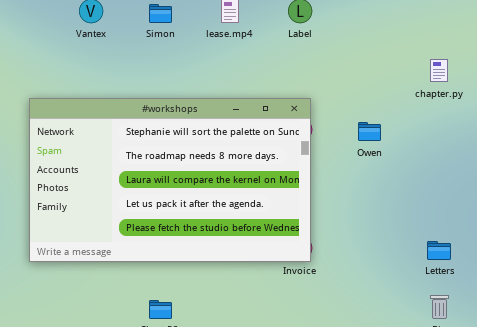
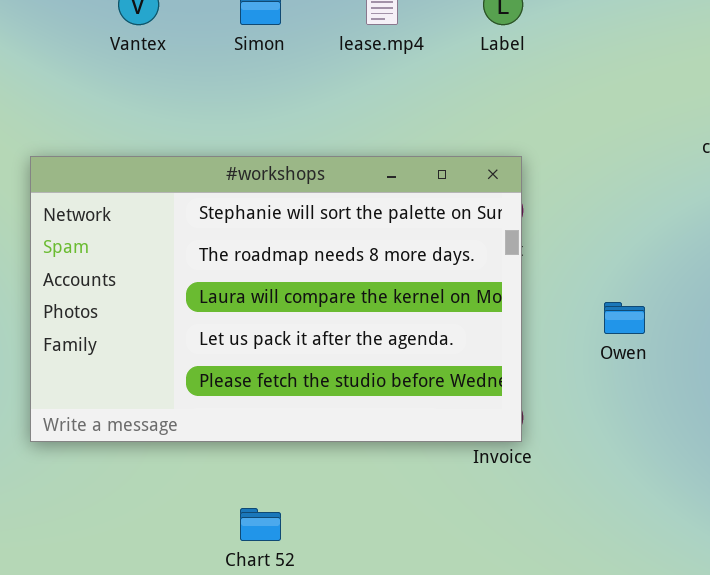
Owen: [358,122,381,141] -> [604,302,645,334], moved

